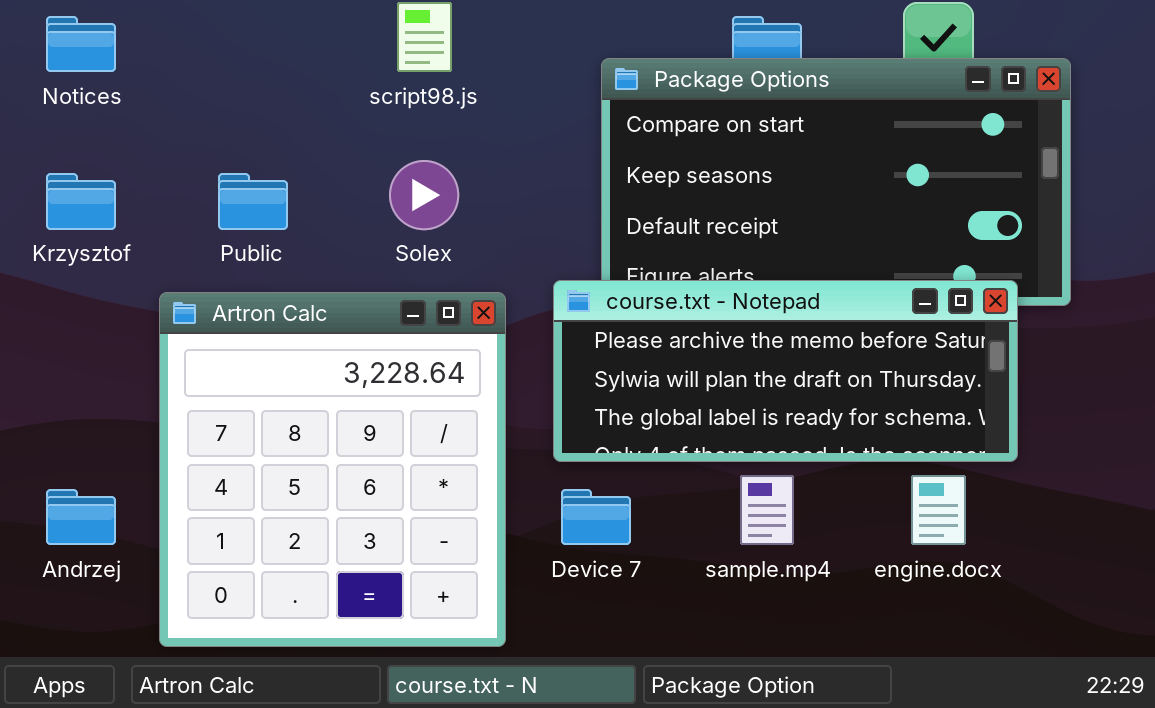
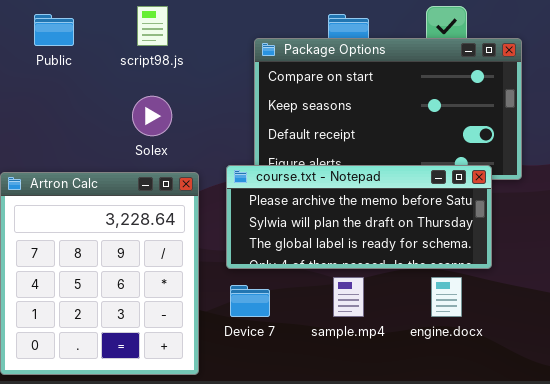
Public: [218,173,288,230] -> [34,14,74,46], moved

